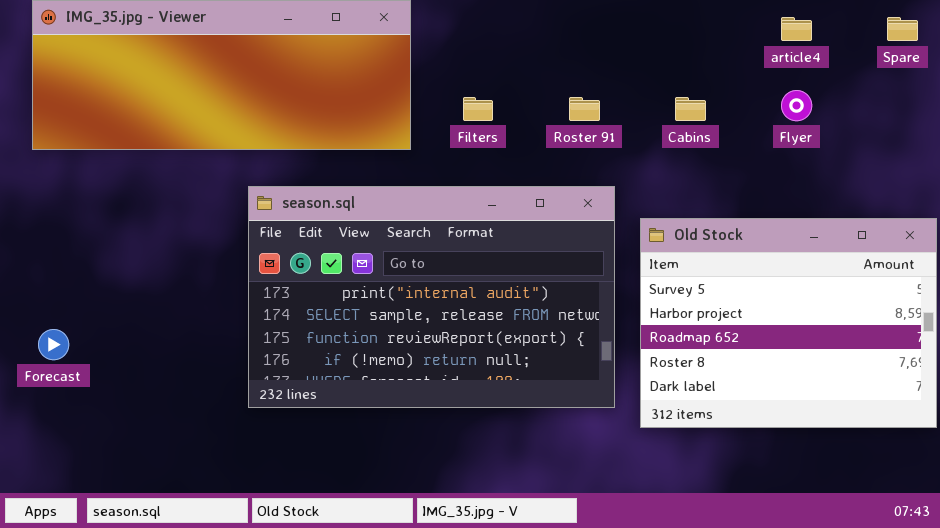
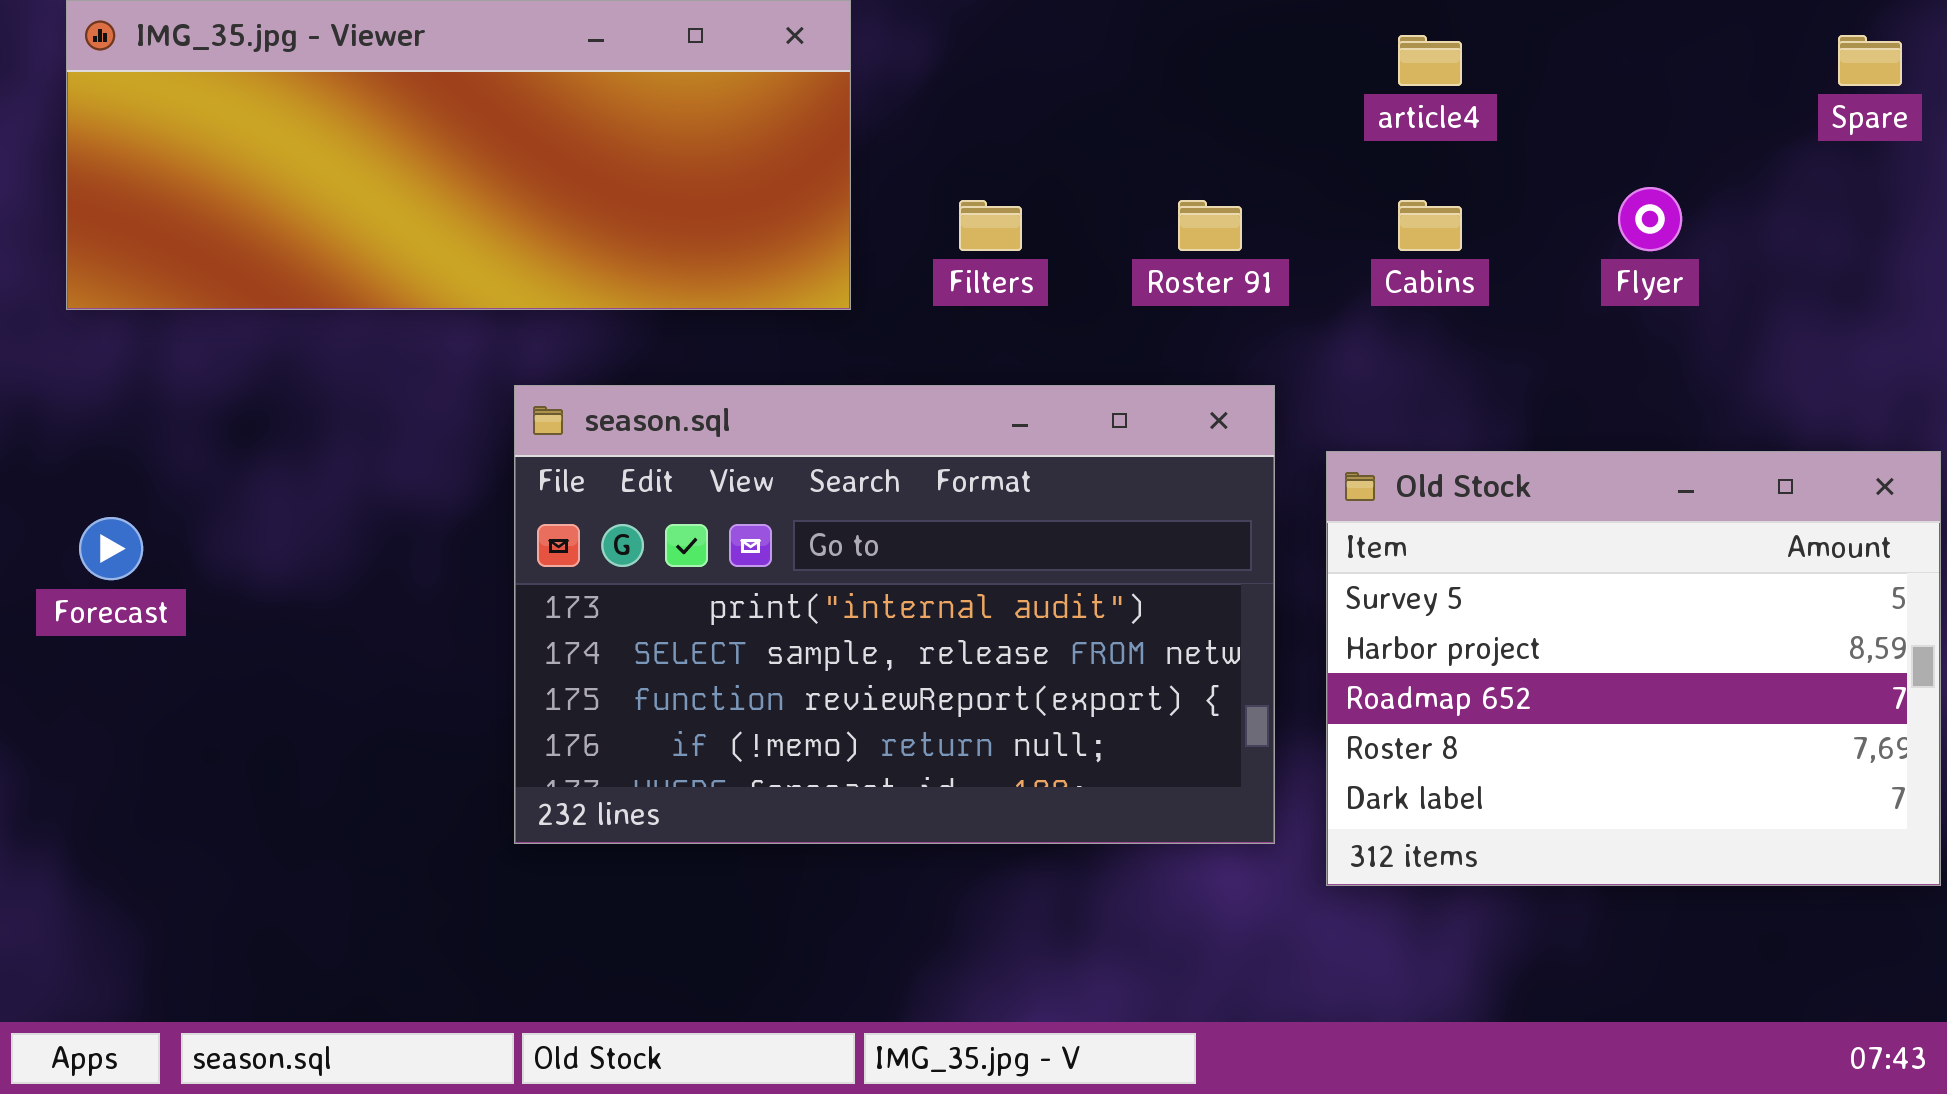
article4: [781,17,812,41] -> [1398,35,1462,86], moved
Forecast: [38,329,69,360] -> [79,517,143,580], moved

